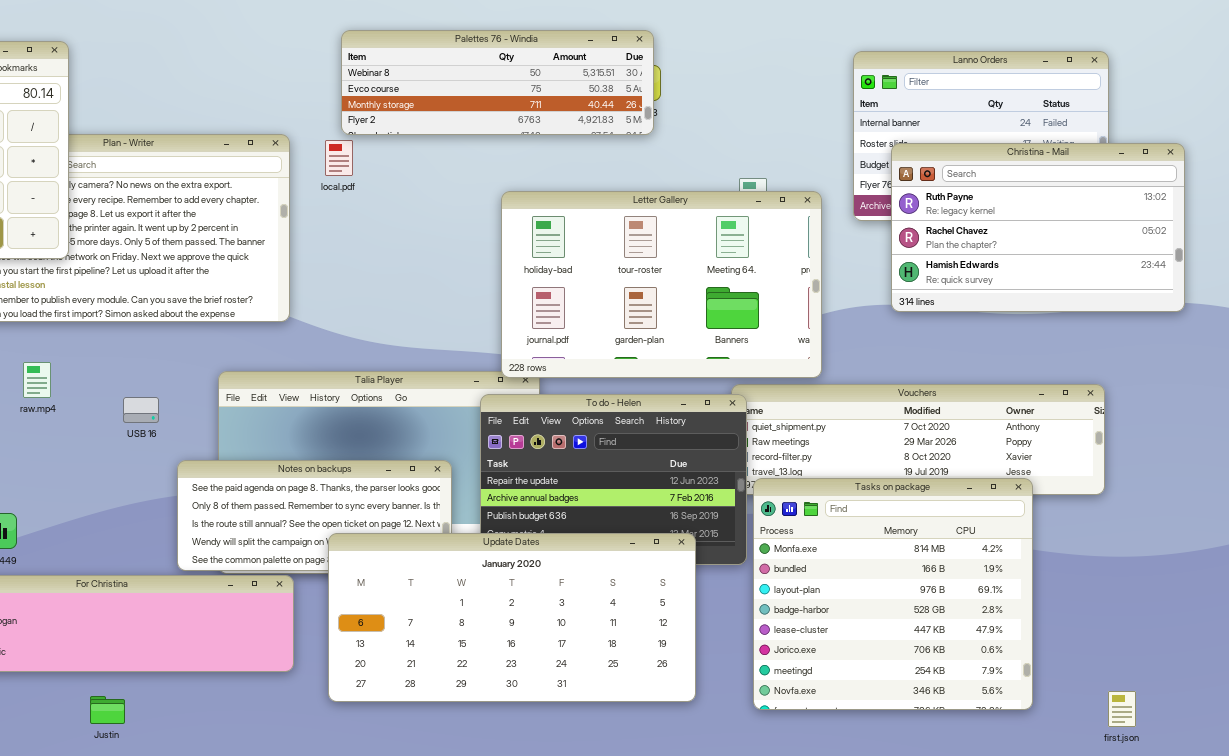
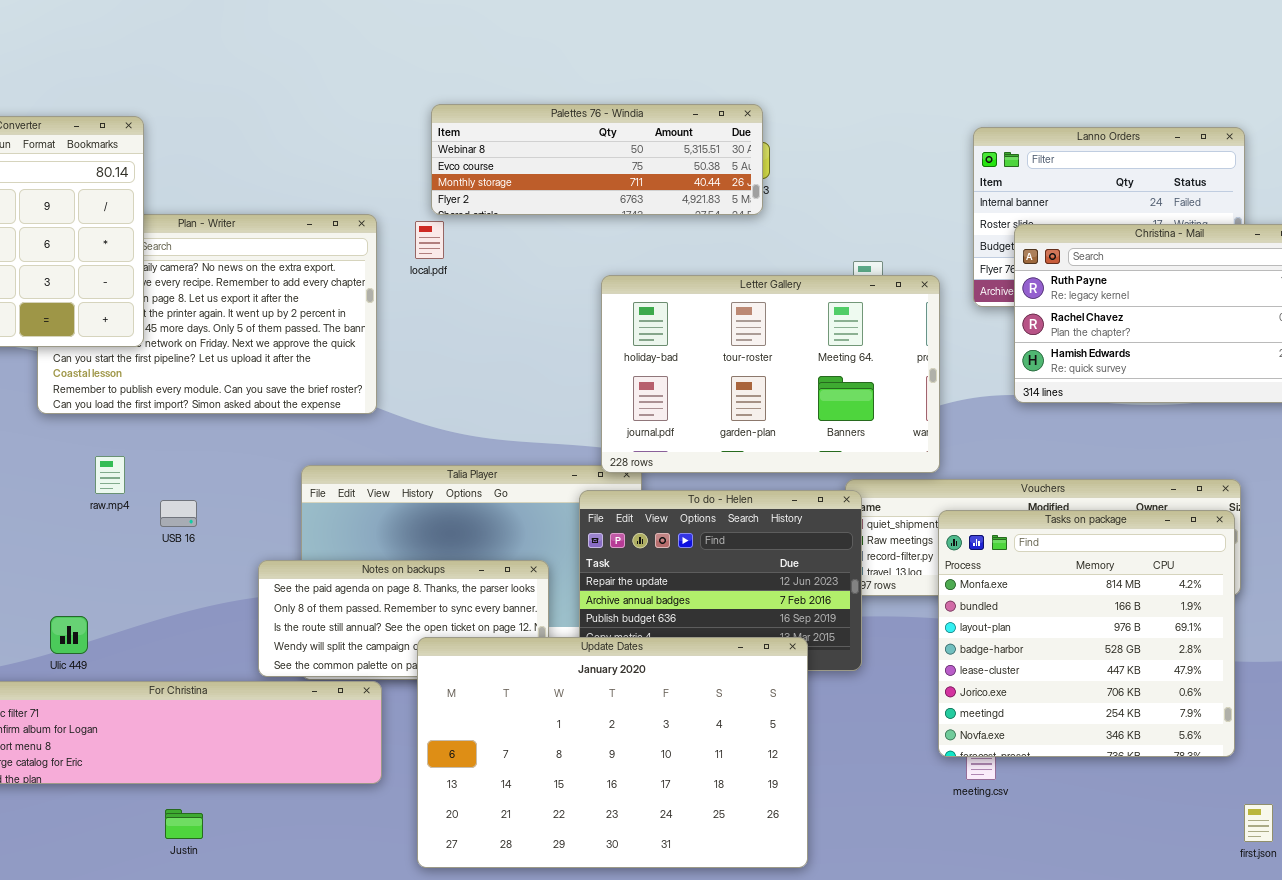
USB 16: [123,397,159,423] -> [160,500,197,527], moved
Tasks on package: [753,478,1033,710] -> [938,510,1235,757], moved
Update Dates: [328,533,696,702] -> [417,637,808,868], resized

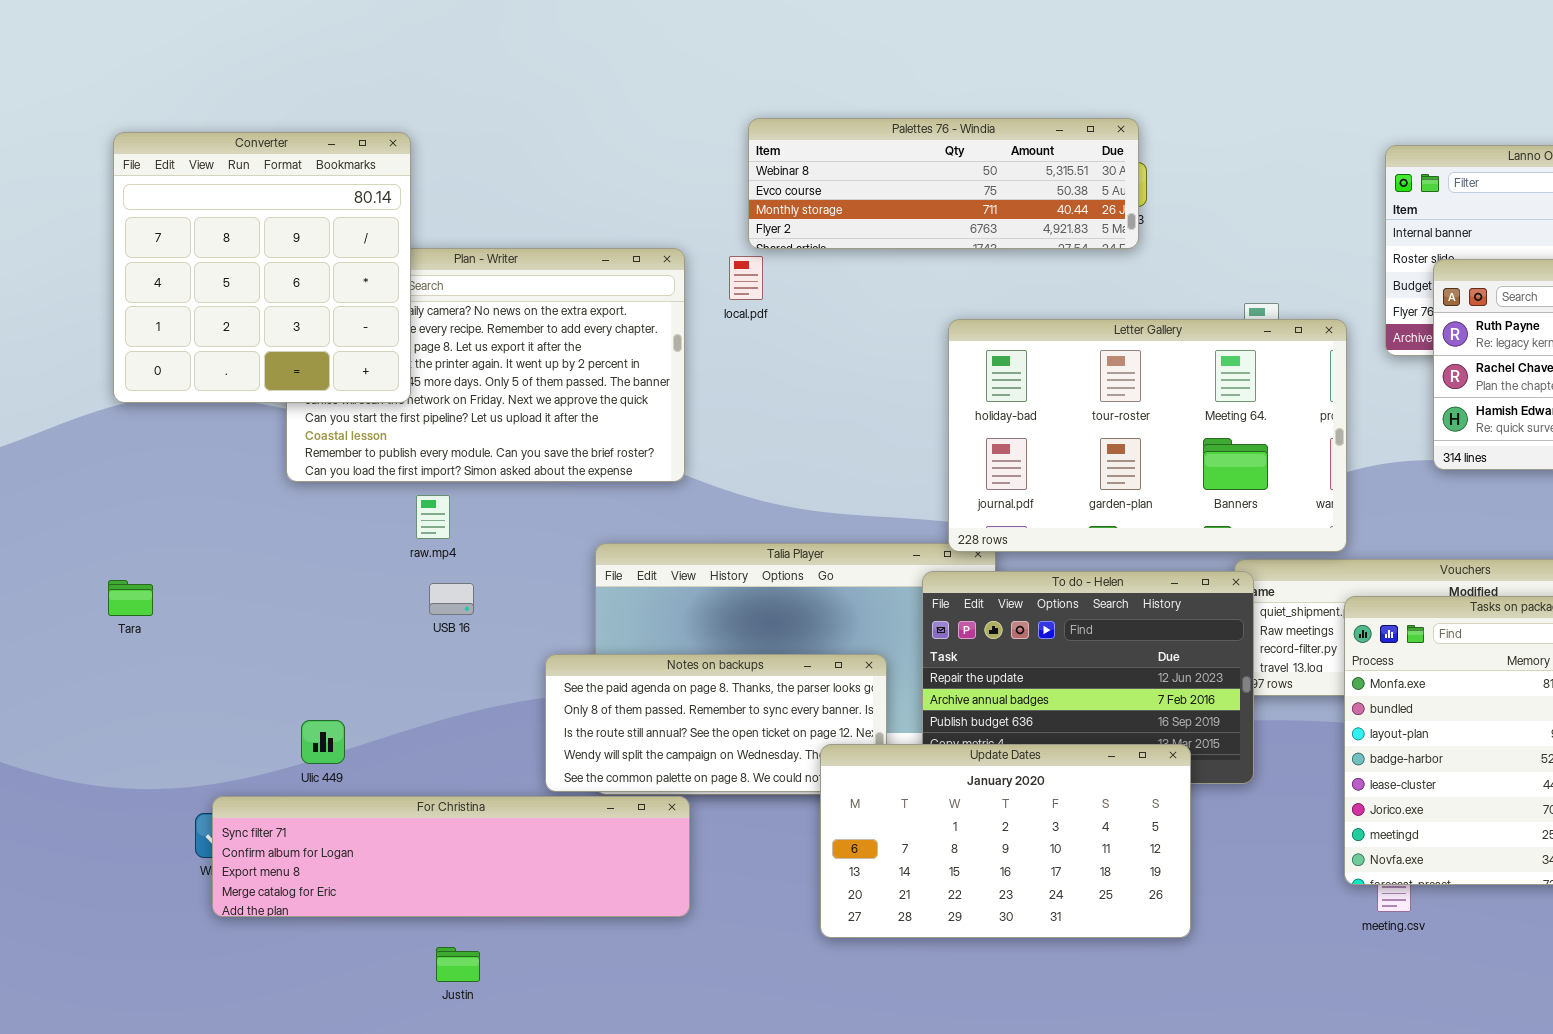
raw.mp4: [95,456,125,494] -> [416,495,450,539], moved
Update Dates: [417,637,808,868] -> [820,744,1191,938], resized

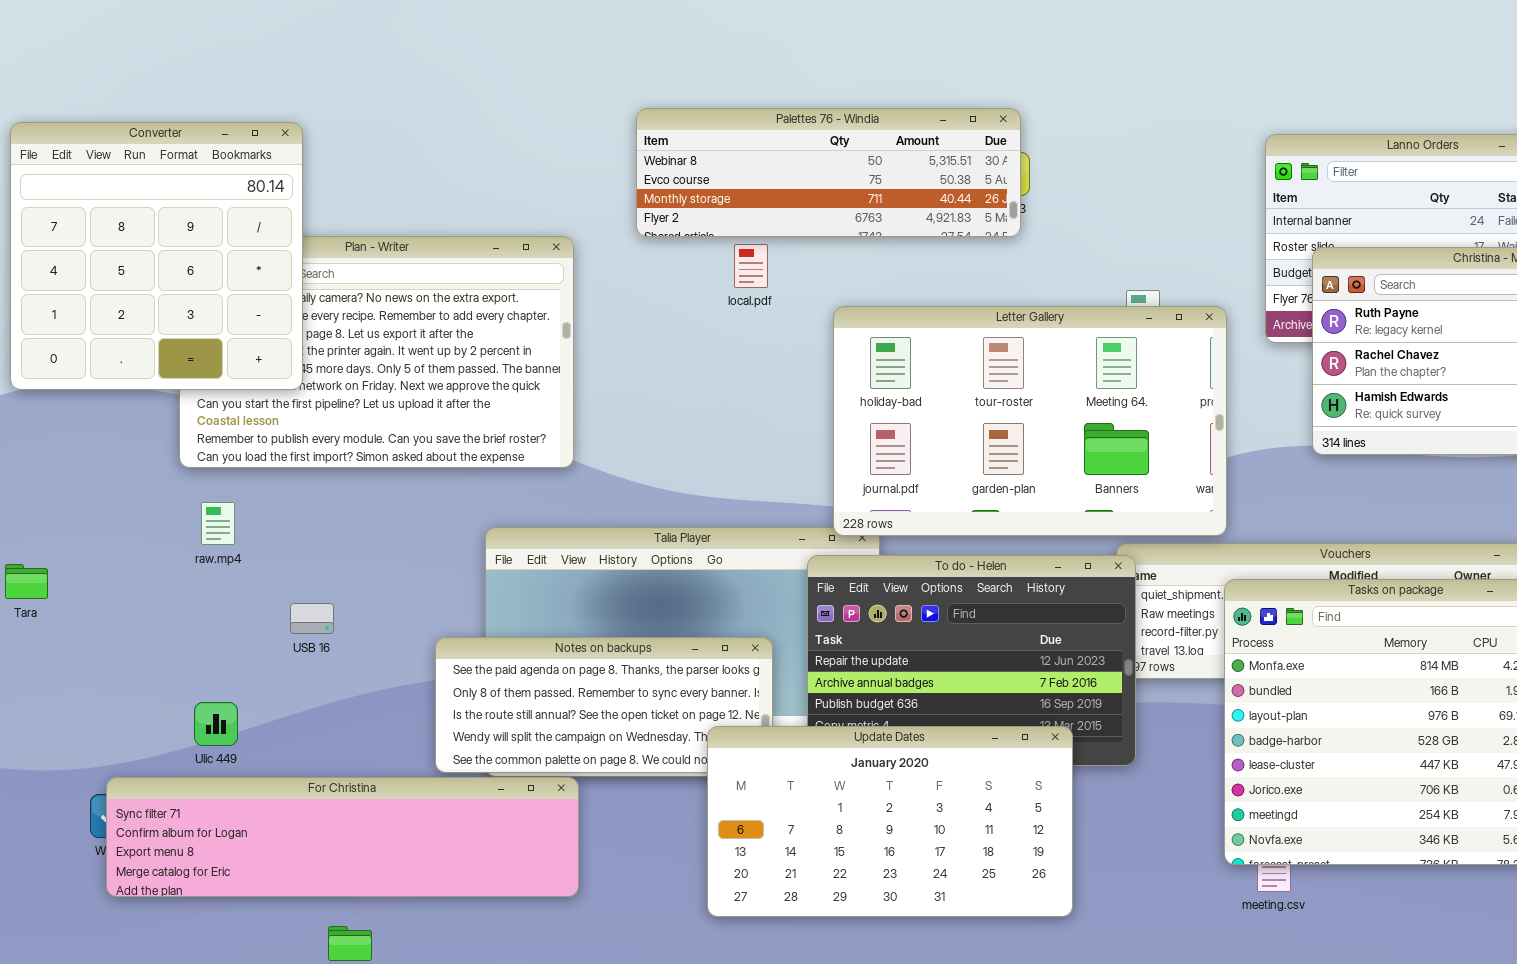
local.pdf: [729,256,763,300] -> [734,244,768,288], moved
raw.mp4: [416,495,450,539] -> [201,502,235,545], moved
USB 16: [429,583,474,615] -> [290,603,334,634], moved

